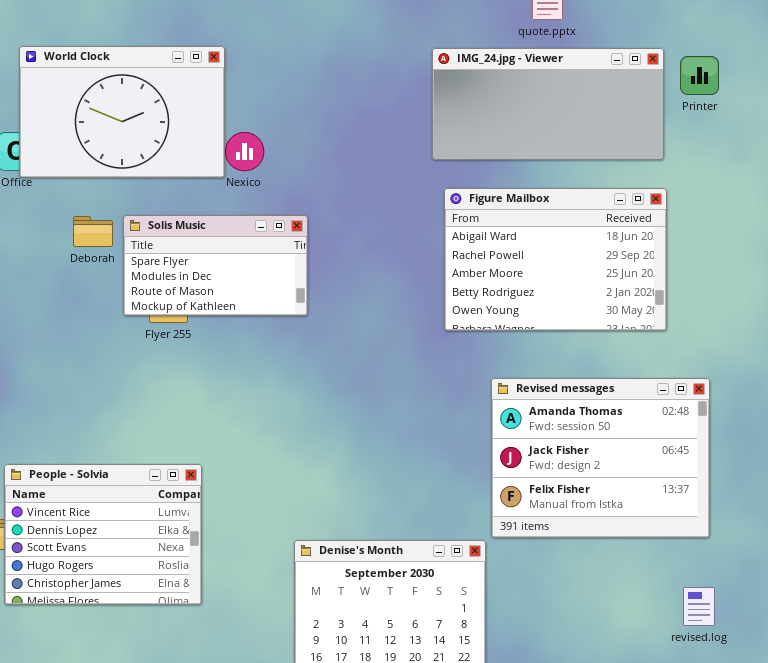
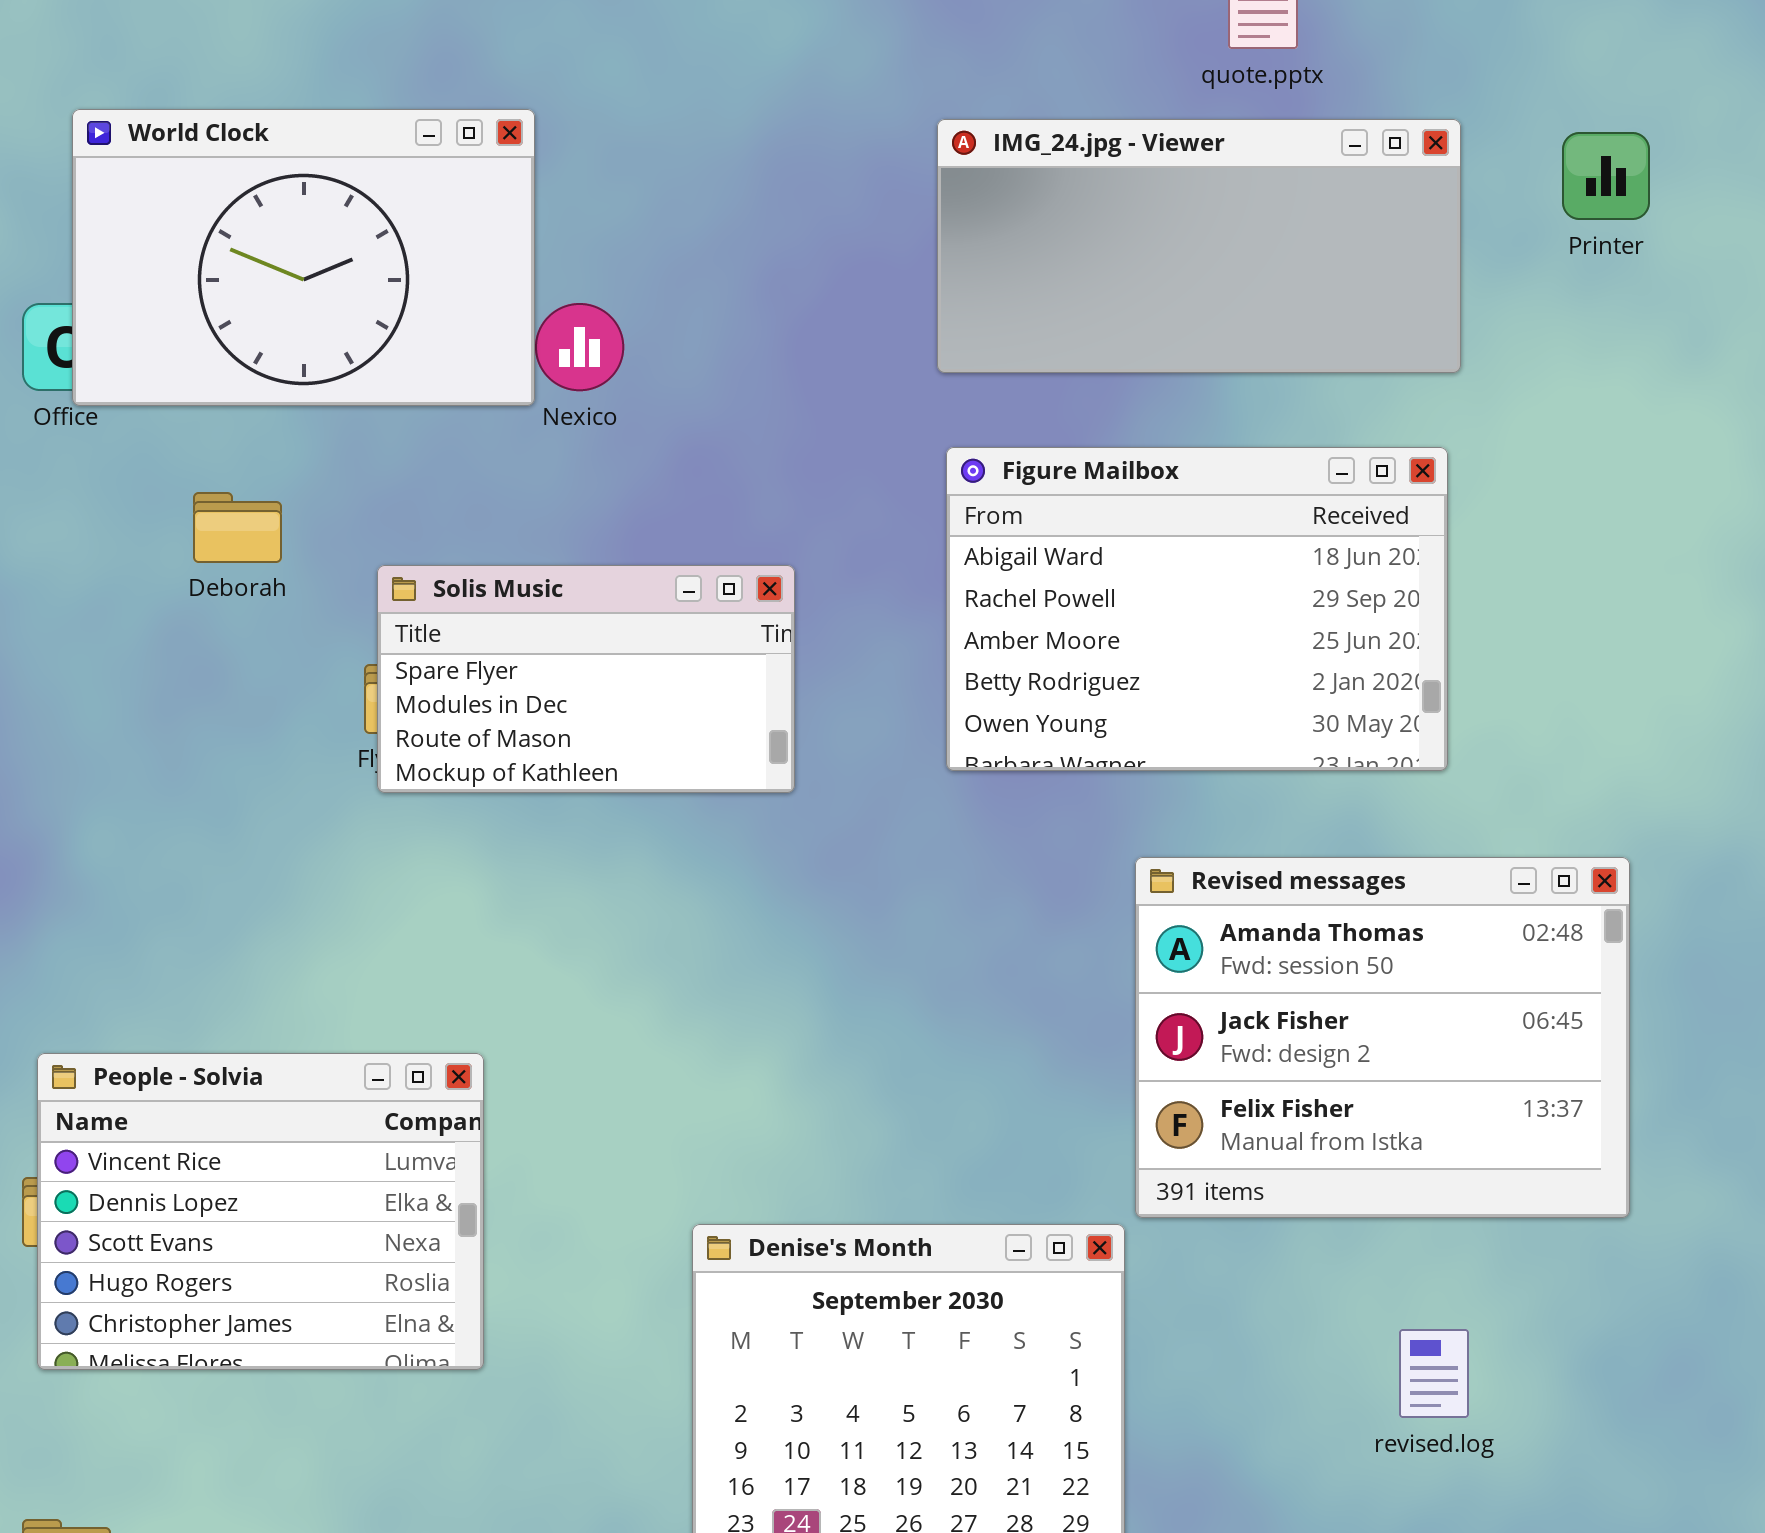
IMG_24.jpg - Viewer: [432,48,664,160] -> [937,119,1461,373], moved
Figure Mailbox: [444,188,667,331] -> [946,447,1448,771], moved
Solis Music: [123,215,308,316] -> [377,565,795,793], moved
revised.log: [683,587,715,626] -> [1399,1329,1469,1418], moved

